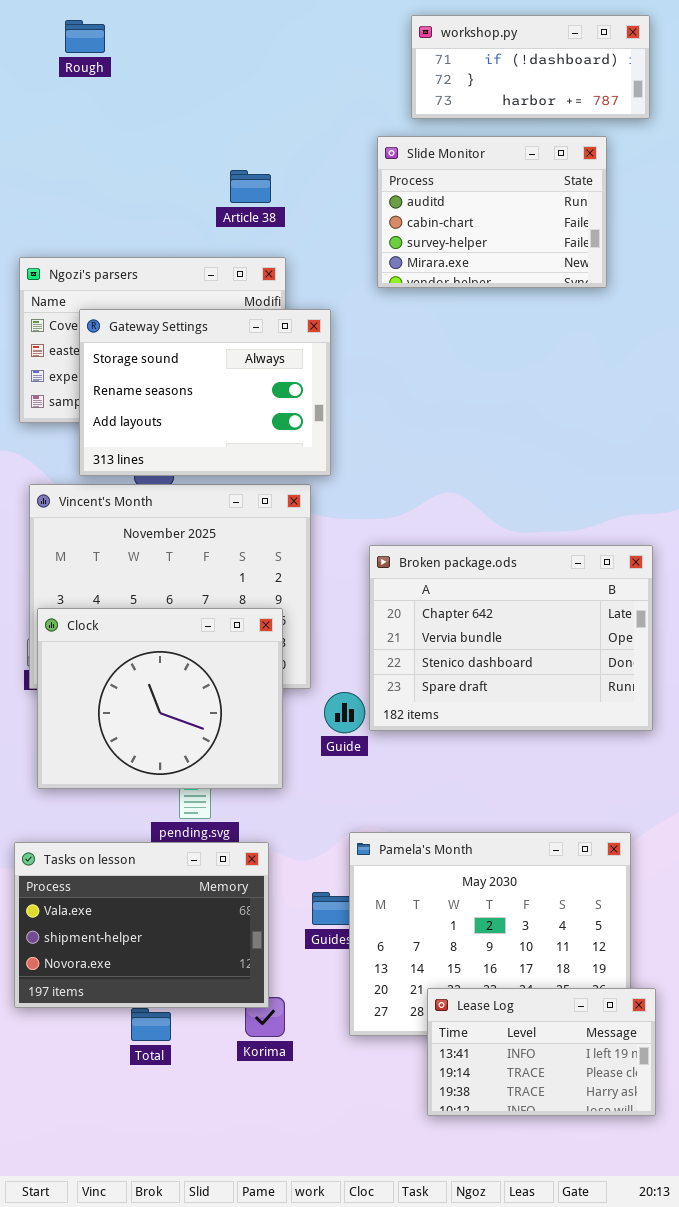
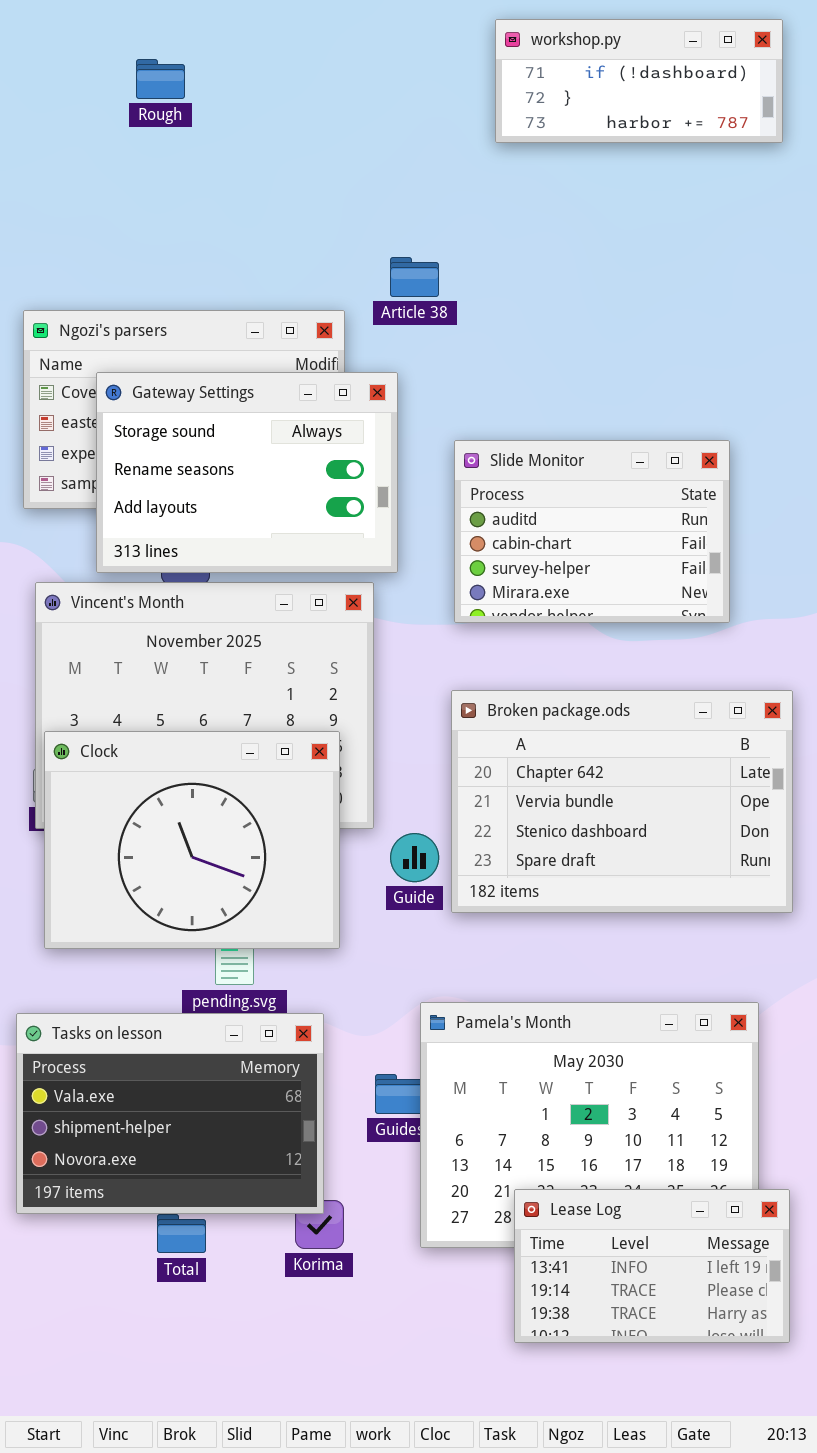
Rough: [65,20,105,53] -> [136,59,185,99], moved
Slide Monitor: [377,136,607,288] -> [454,440,730,623], moved
Article 38: [230,170,271,203] -> [390,257,439,297], moved
Broken package.ods: [369,545,653,731] -> [451,690,793,913], moved

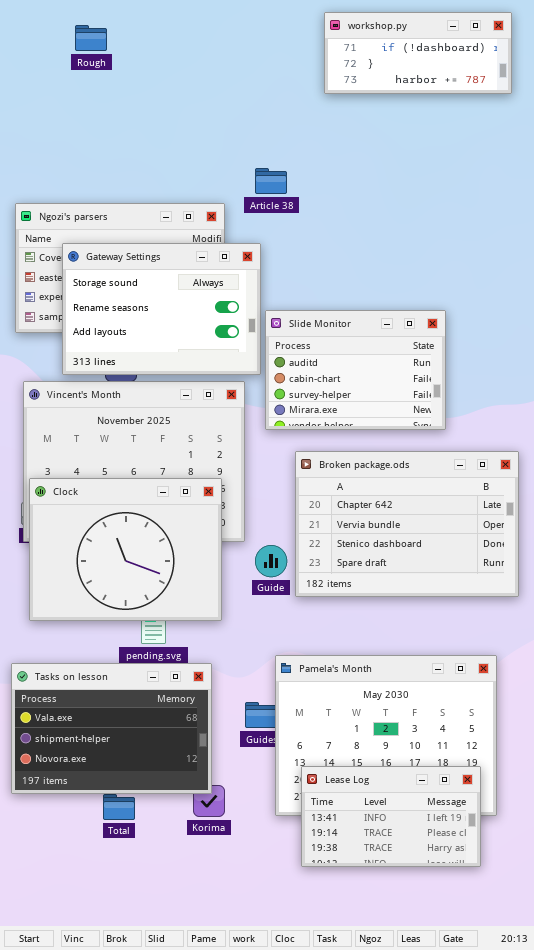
Rough: [136,59,185,99] -> [75,25,107,51], moved
Slide Monitor: [454,440,730,623] -> [265,310,446,430], moved
Lease Log: [514,1189,790,1343] -> [301,766,481,867], moved

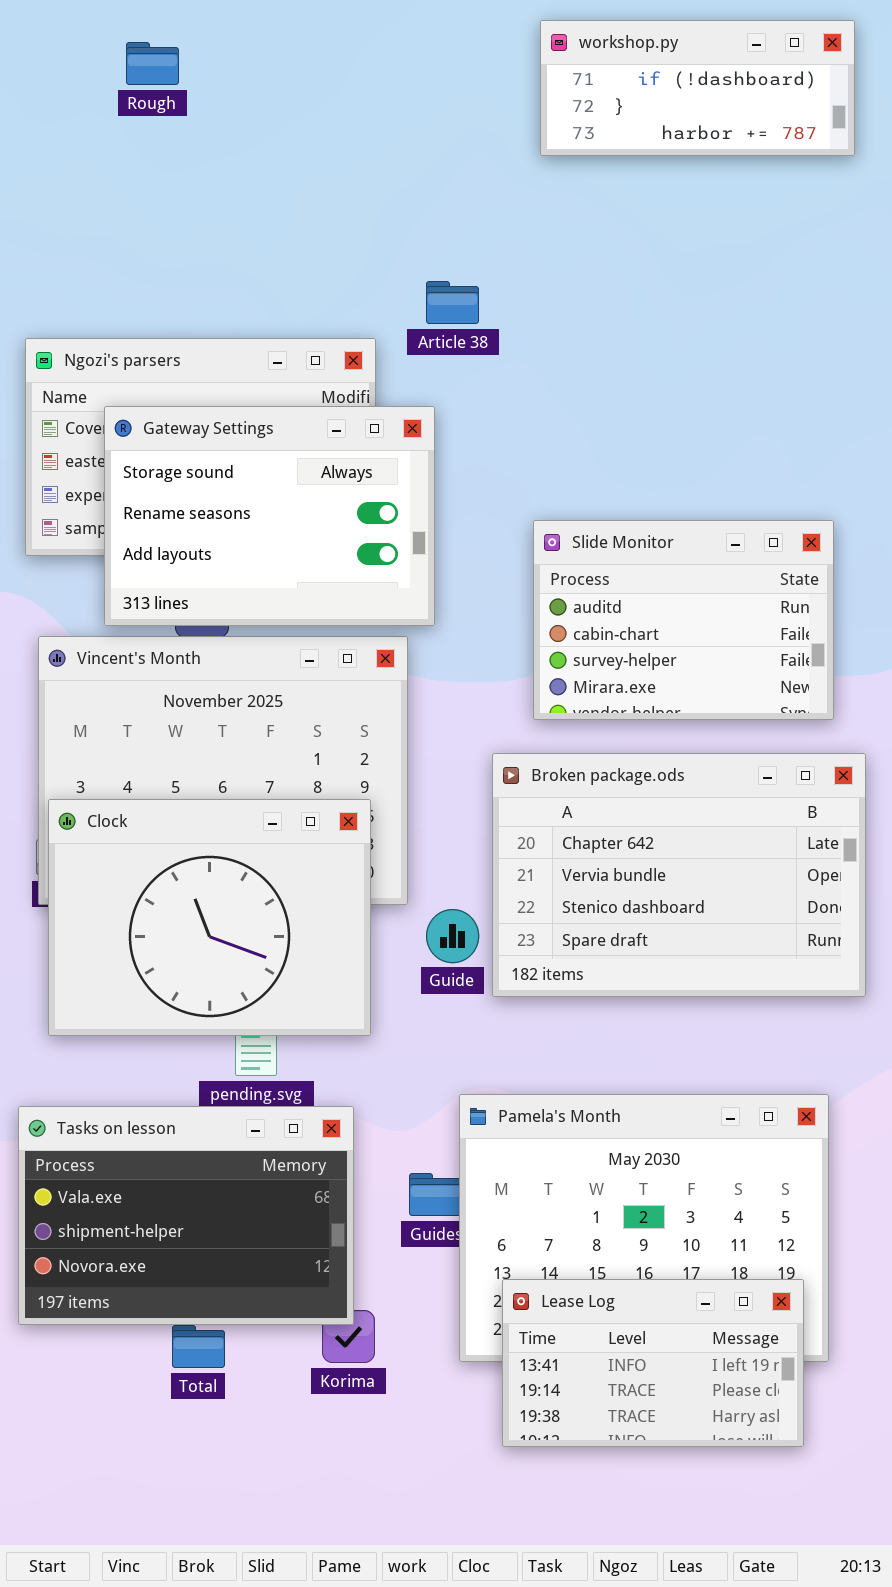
Slide Monitor: [265,310,446,430] -> [533,520,834,720], moved

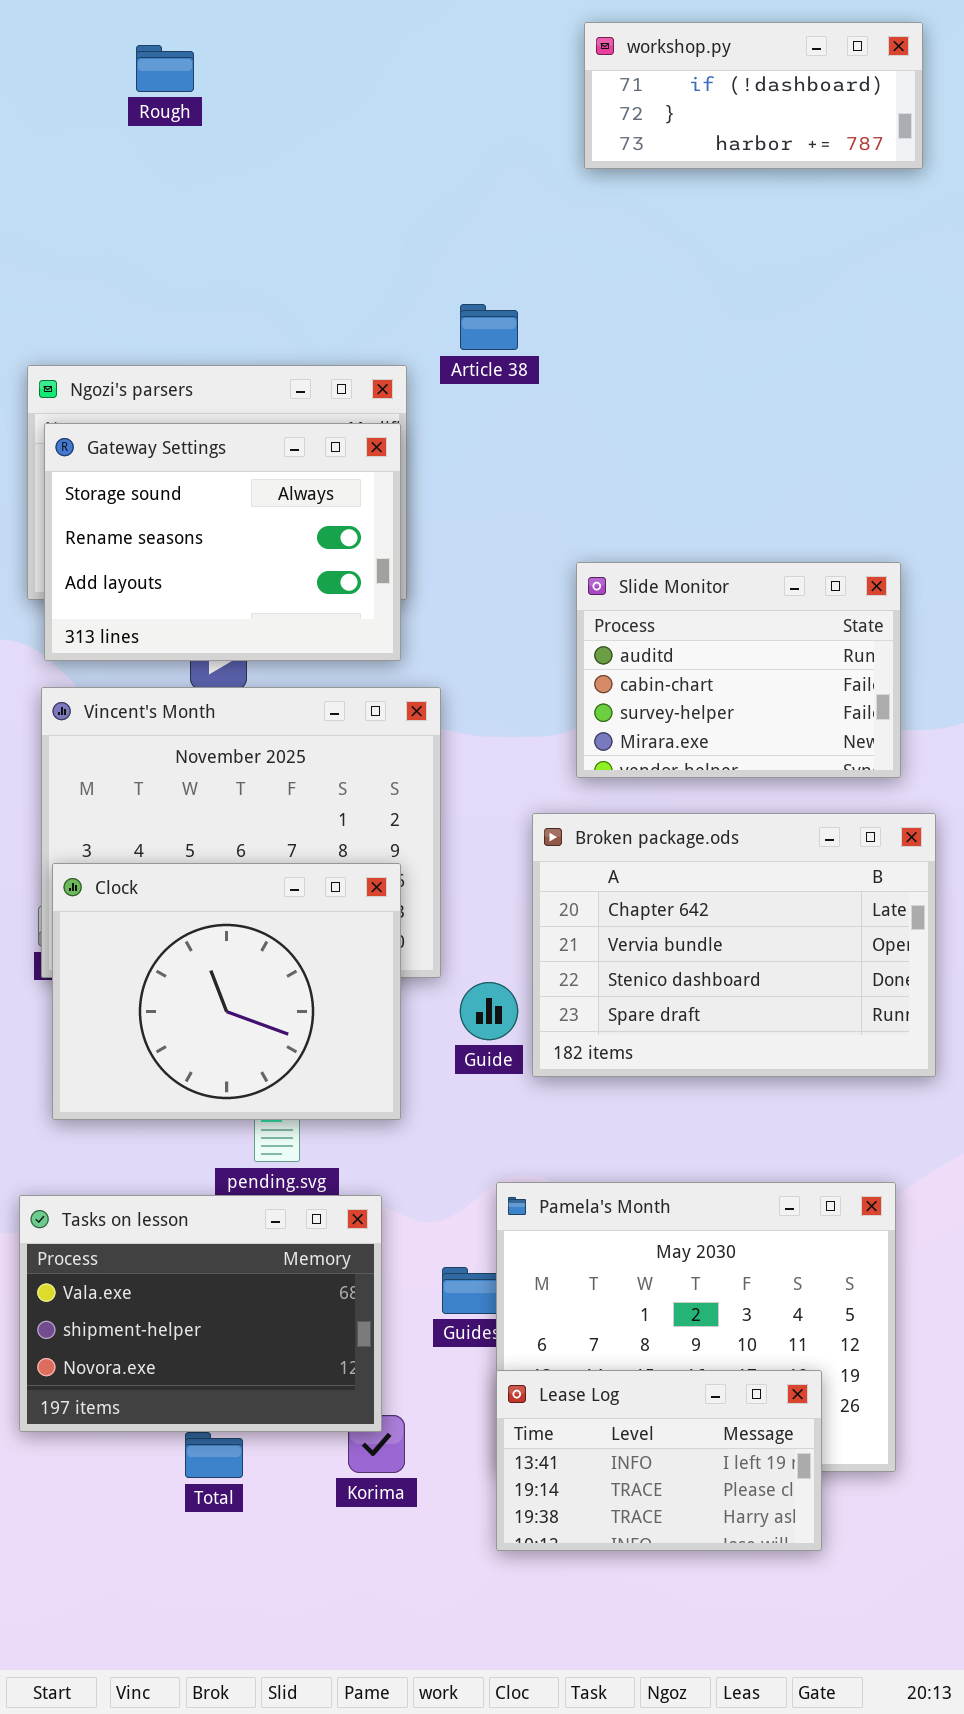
Gateway Settings: [104,406,435,626] -> [44,423,401,661], moved
Lease Log: [502,1279,804,1447] -> [496,1370,822,1551], moved

